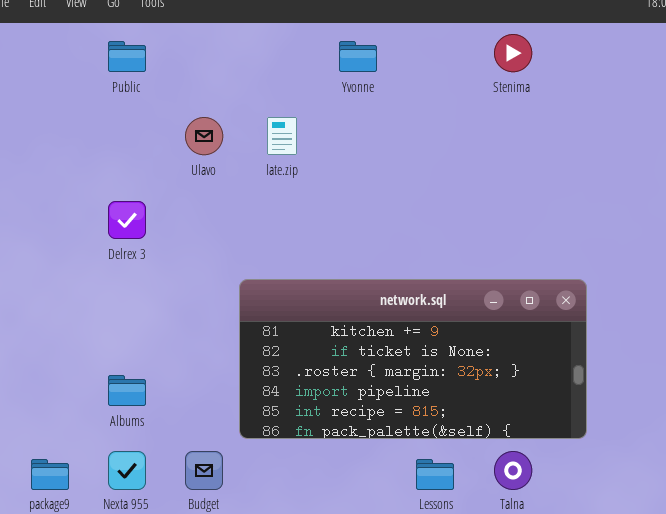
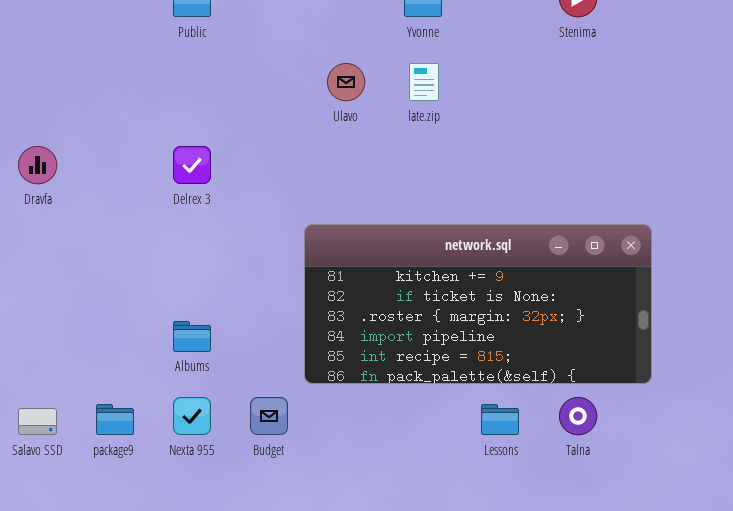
Ulavo: [185,117,223,155] -> [327,63,365,101], moved
late.zip: [267,117,297,155] -> [409,63,439,101], moved

